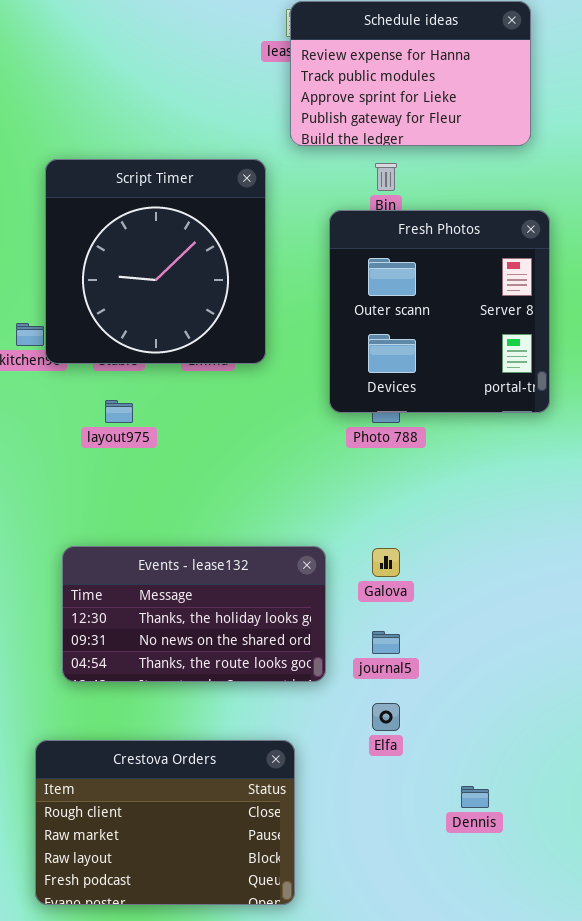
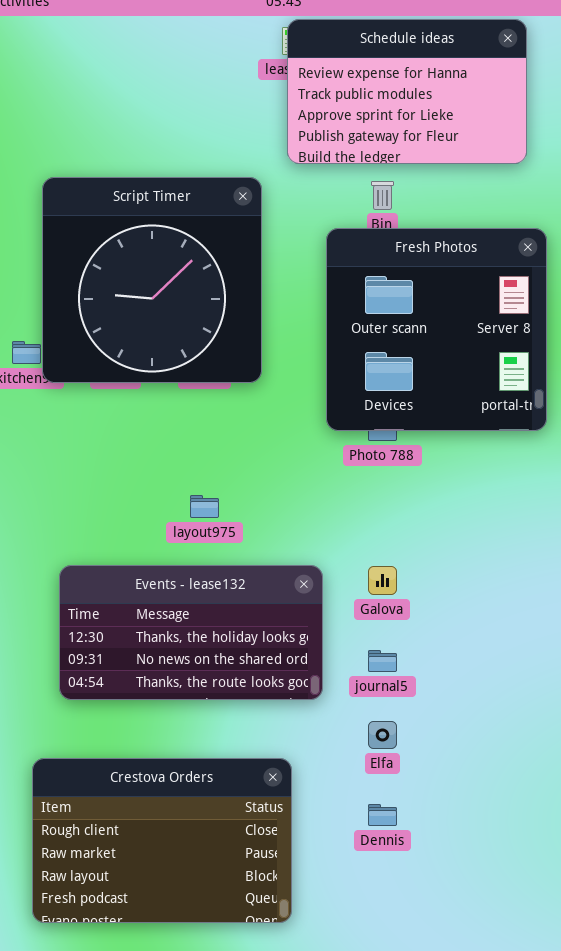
layout975: [105,400,133,423] -> [190,495,219,518], moved
Dennis: [461,786,489,808] -> [368,804,397,826], moved

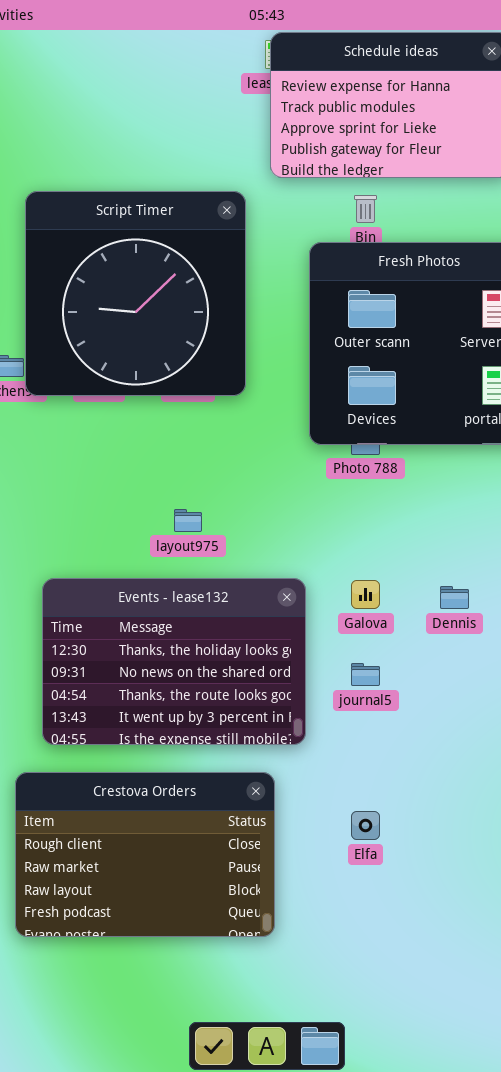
Events - lease132: [59,565,323,700] -> [42,578,306,745], resized
Elfa: [368,721,397,749] -> [351,811,380,840], moved
Dennis: [368,804,397,826] -> [440,586,469,609], moved

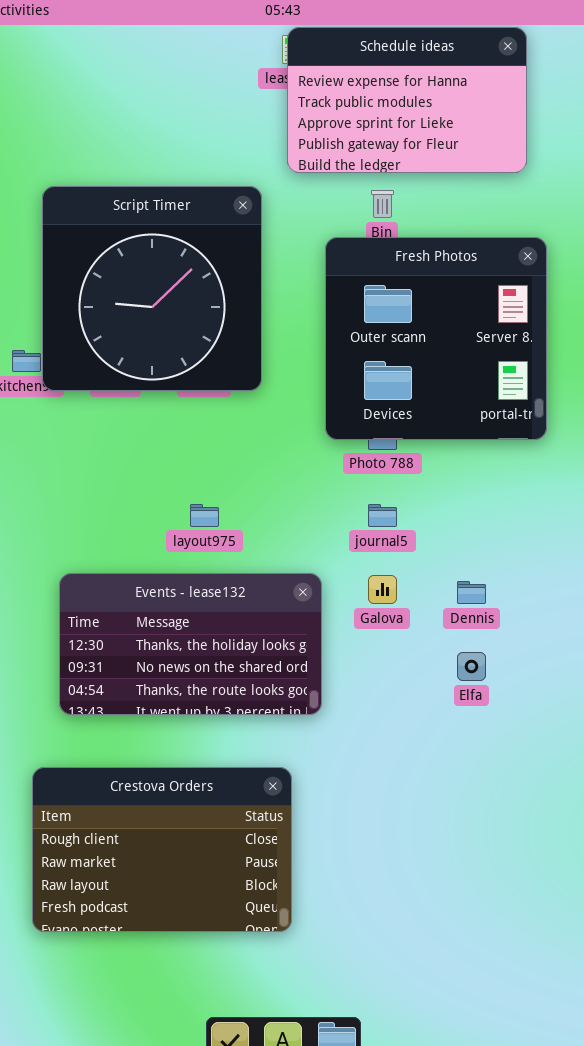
Events - lease132: [42,578,306,745] -> [59,573,322,715], resized
journal5: [351,663,380,686] -> [368,504,397,527], moved
Elfa: [351,811,380,840] -> [457,652,486,681], moved

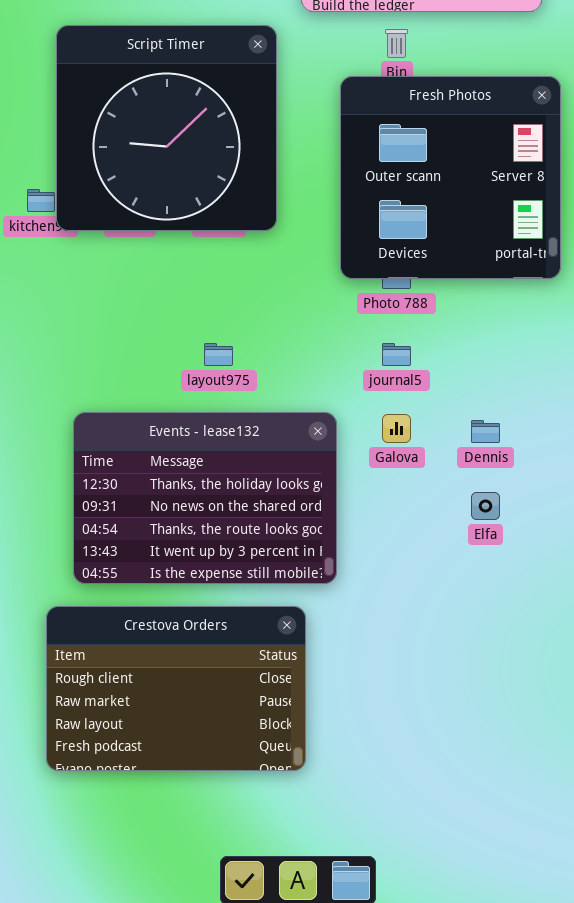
Events - lease132: [59,573,322,715] -> [73,412,337,584], resized

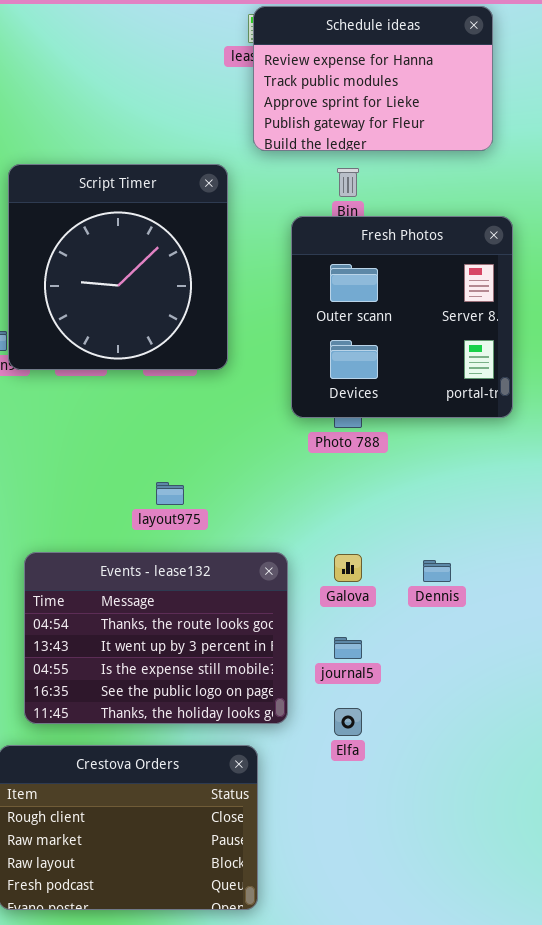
journal5: [382,343,411,366] -> [334,637,362,659], moved
Events - lease132: [73,412,337,584] -> [24,552,288,724], scrolled down 2 rows
Elfa: [471,492,500,520] -> [334,708,362,736], moved

